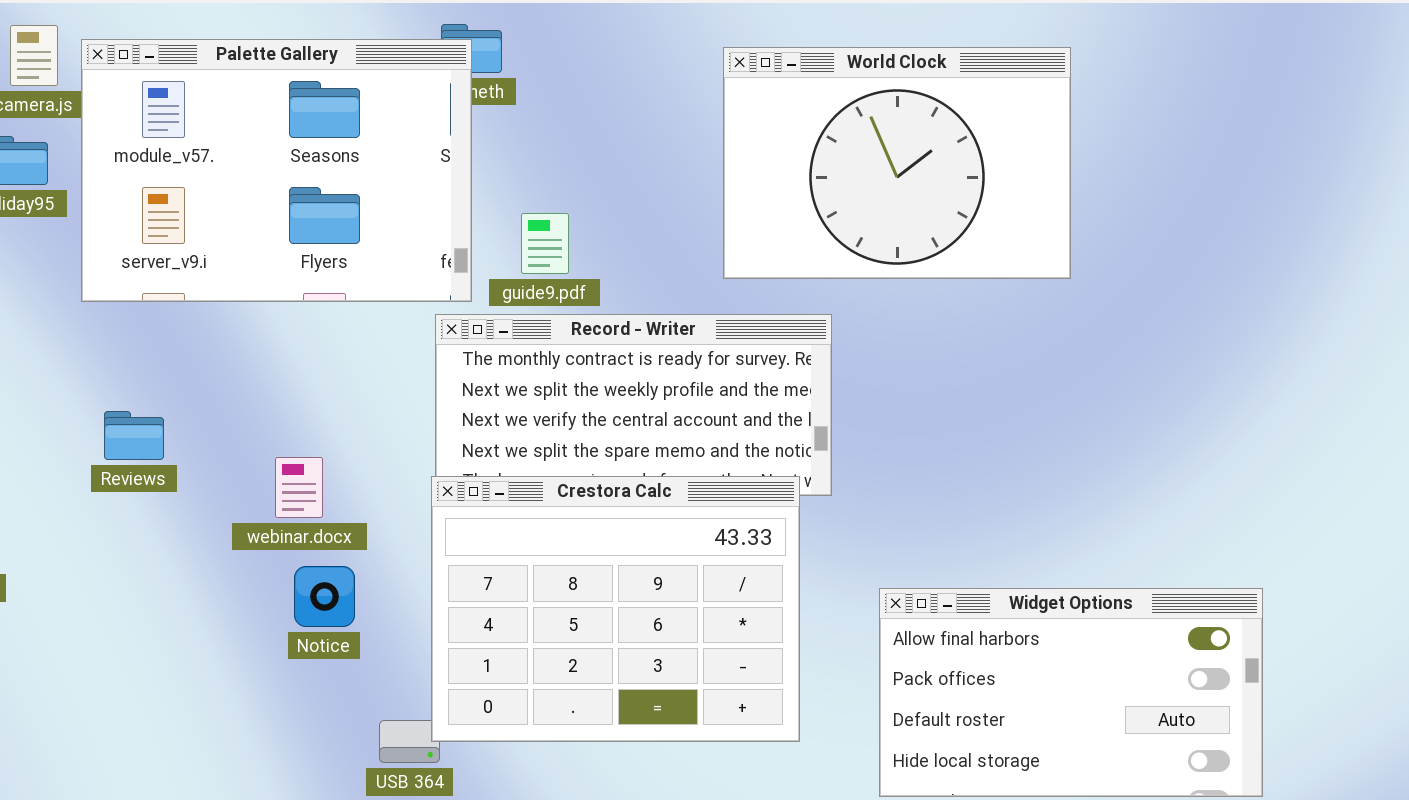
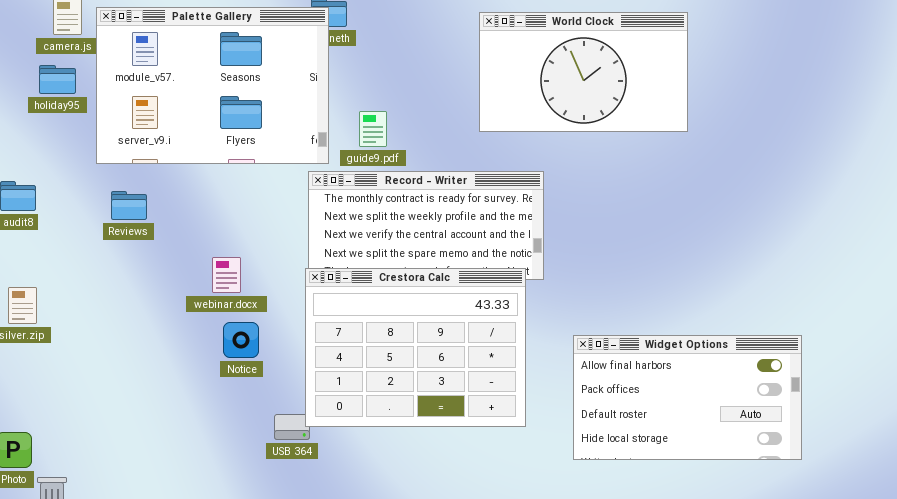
World Clock: [723,47,1071,279] -> [479,12,688,132], resized
Reviews: [104,411,164,460] -> [111,191,147,220], moved

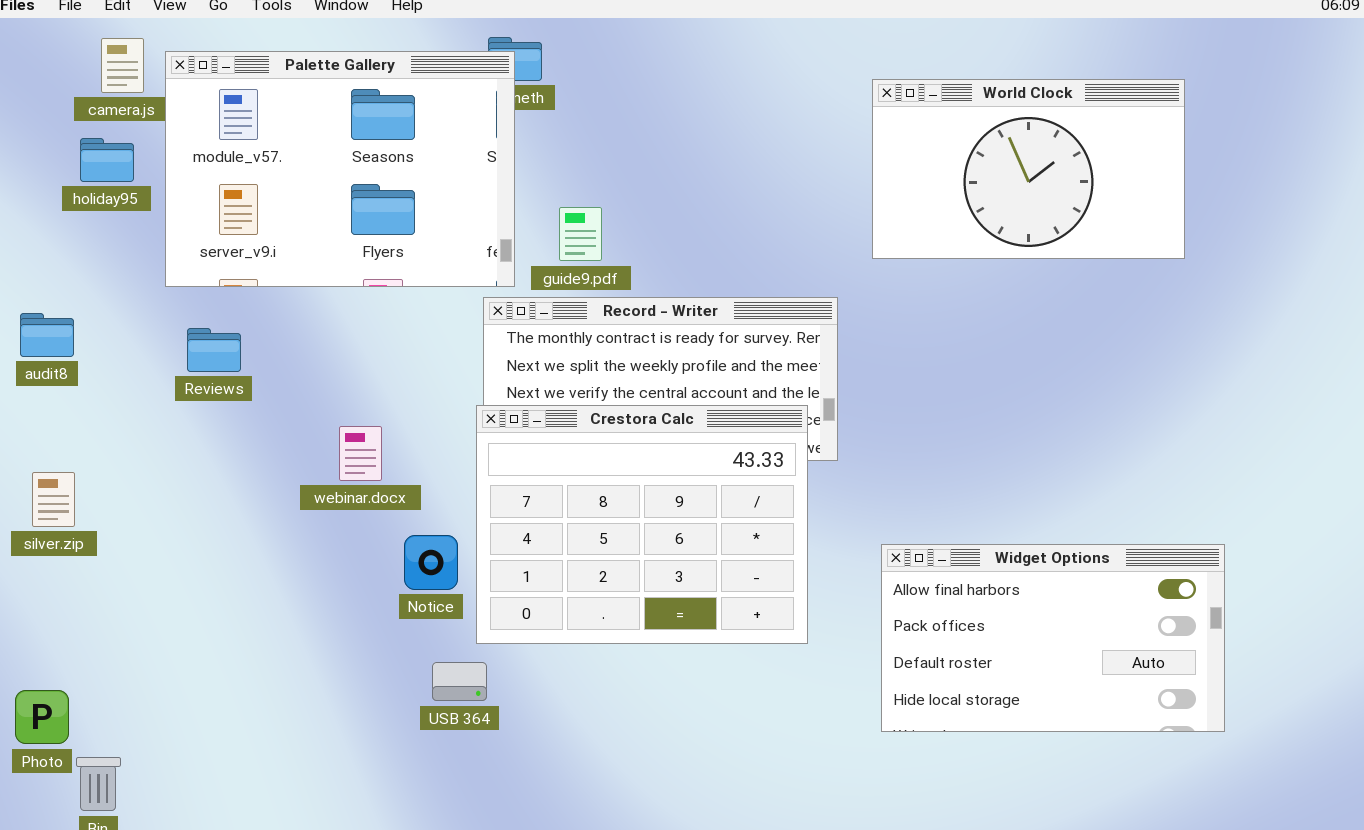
World Clock: [479,12,688,132] -> [872,79,1185,259], moved
Crestora Calc: [305,268,526,427] -> [476,405,808,644], moved
Notice: [223,322,259,358] -> [404,535,458,590], moved

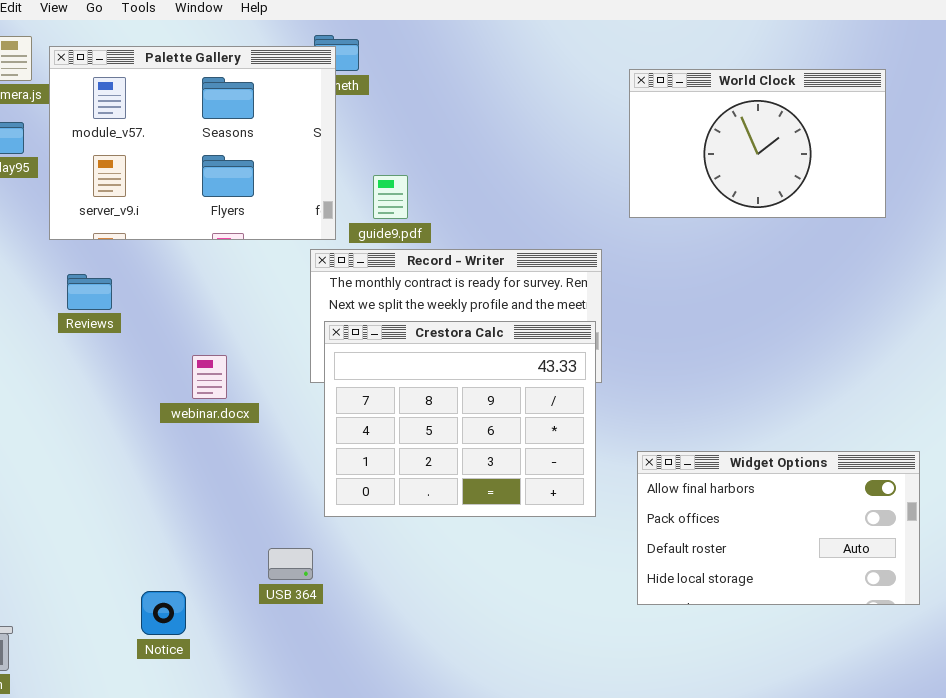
Crestora Calc: [476,405,808,644] -> [324,321,596,517], moved
Notice: [404,535,458,590] -> [141,591,186,635], moved

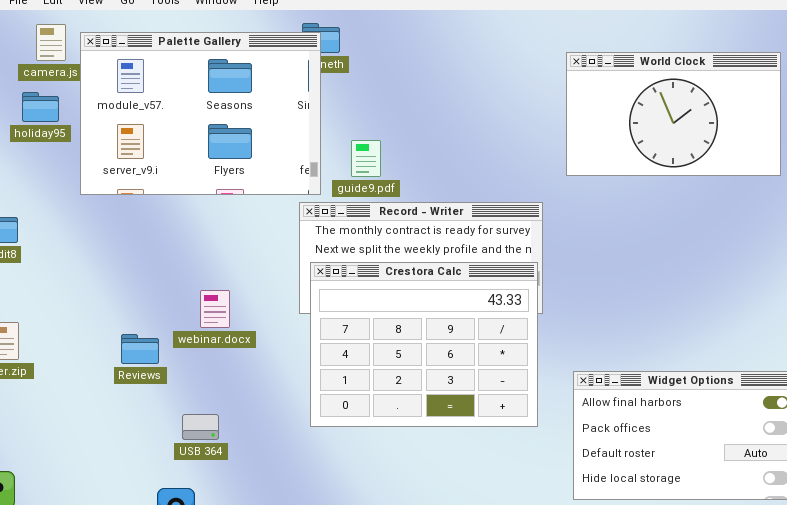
Reviews: [67,274,112,310] -> [121,334,159,364], moved
USB 364: [268,548,313,580] -> [182,414,219,440], moved

